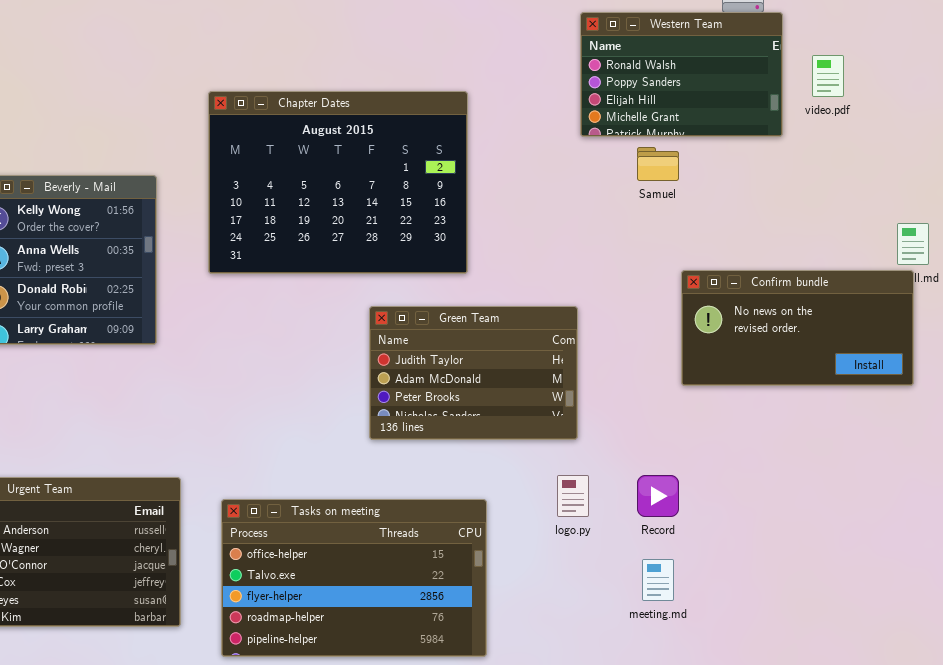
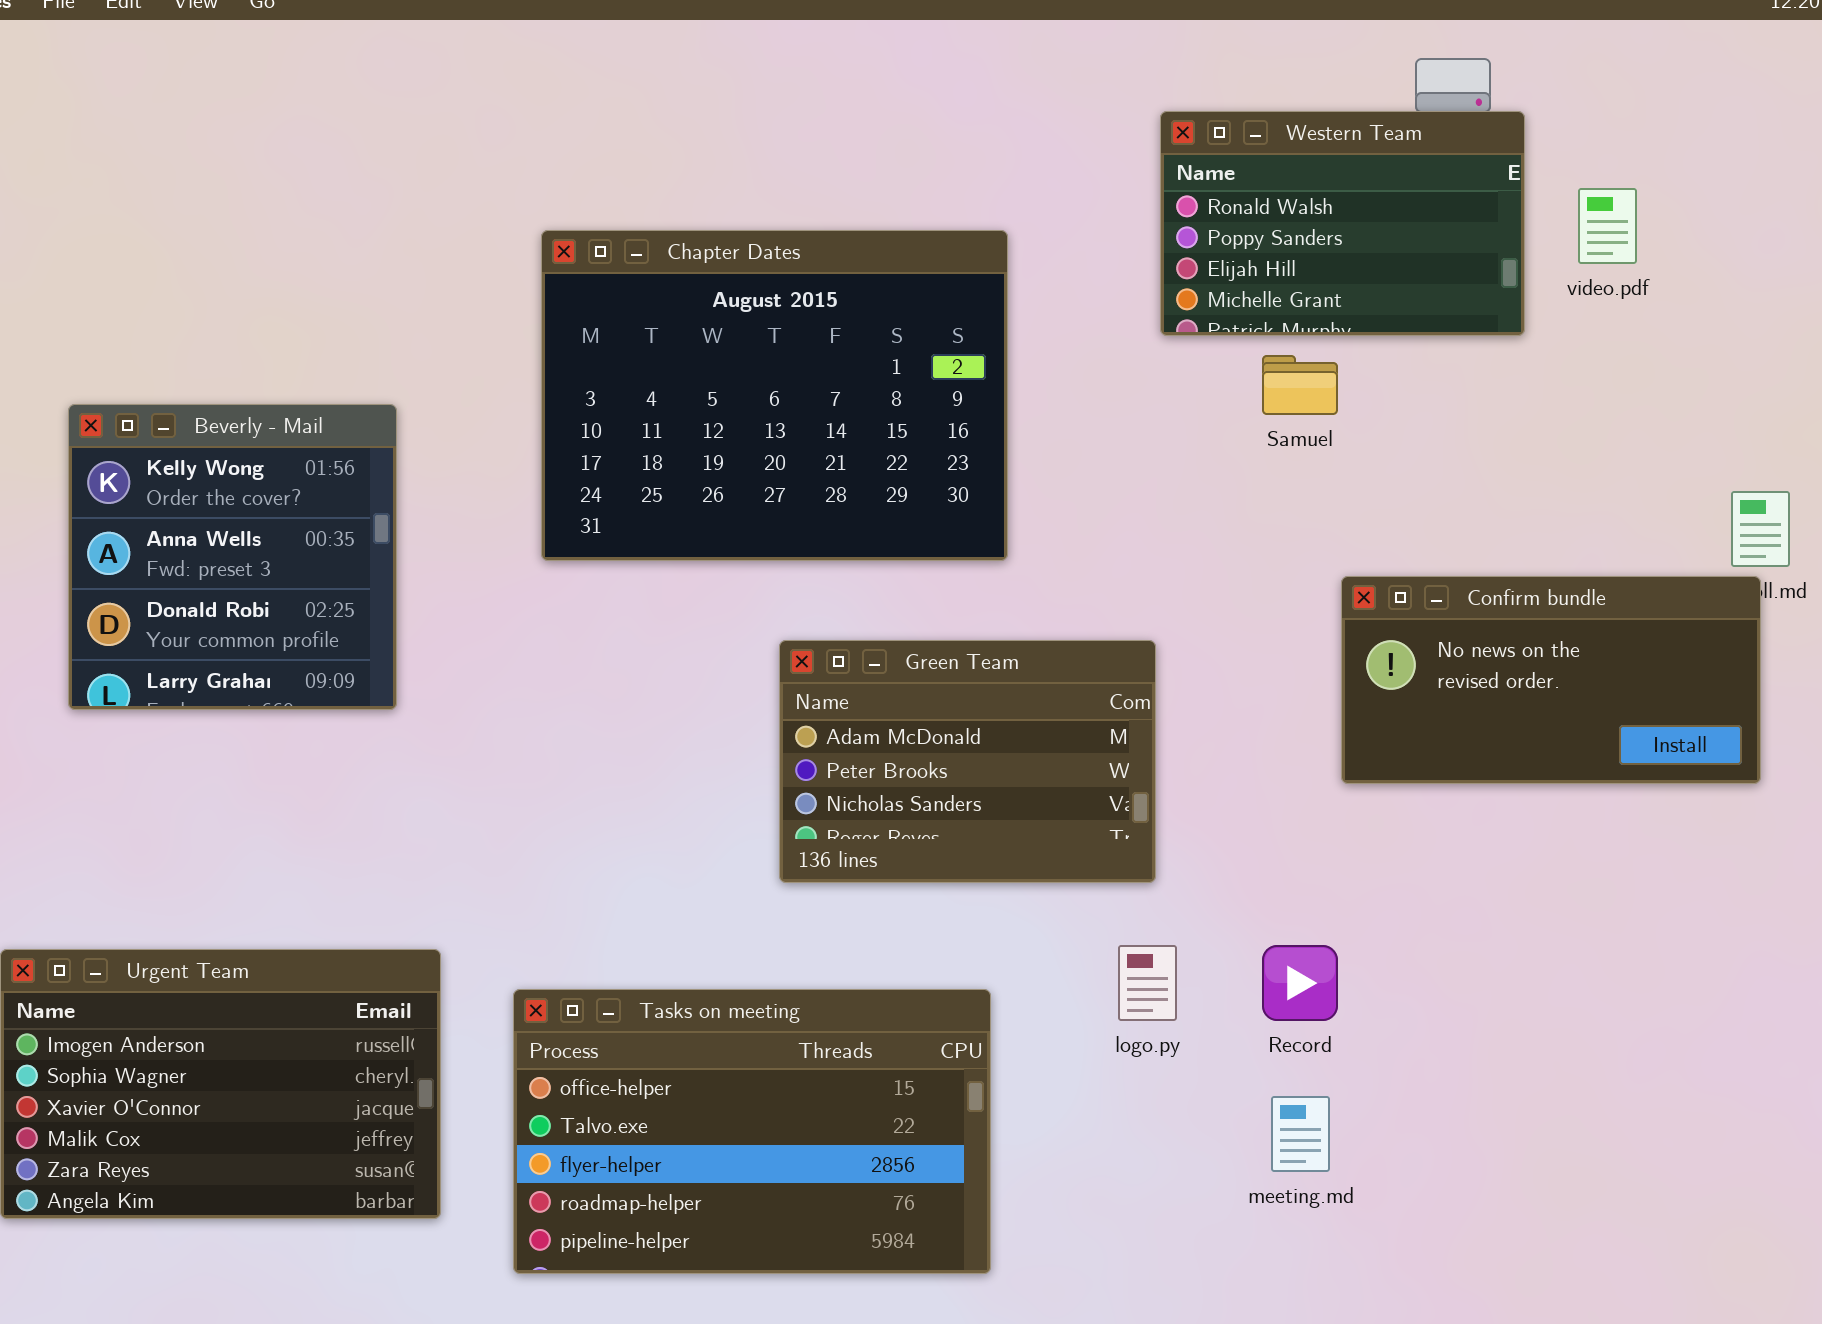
Chapter Dates: [208,91,468,274] -> [541,230,1008,561], moved
Green Team: [369,306,578,440] -> [779,640,1156,883], scrolled down 1 row

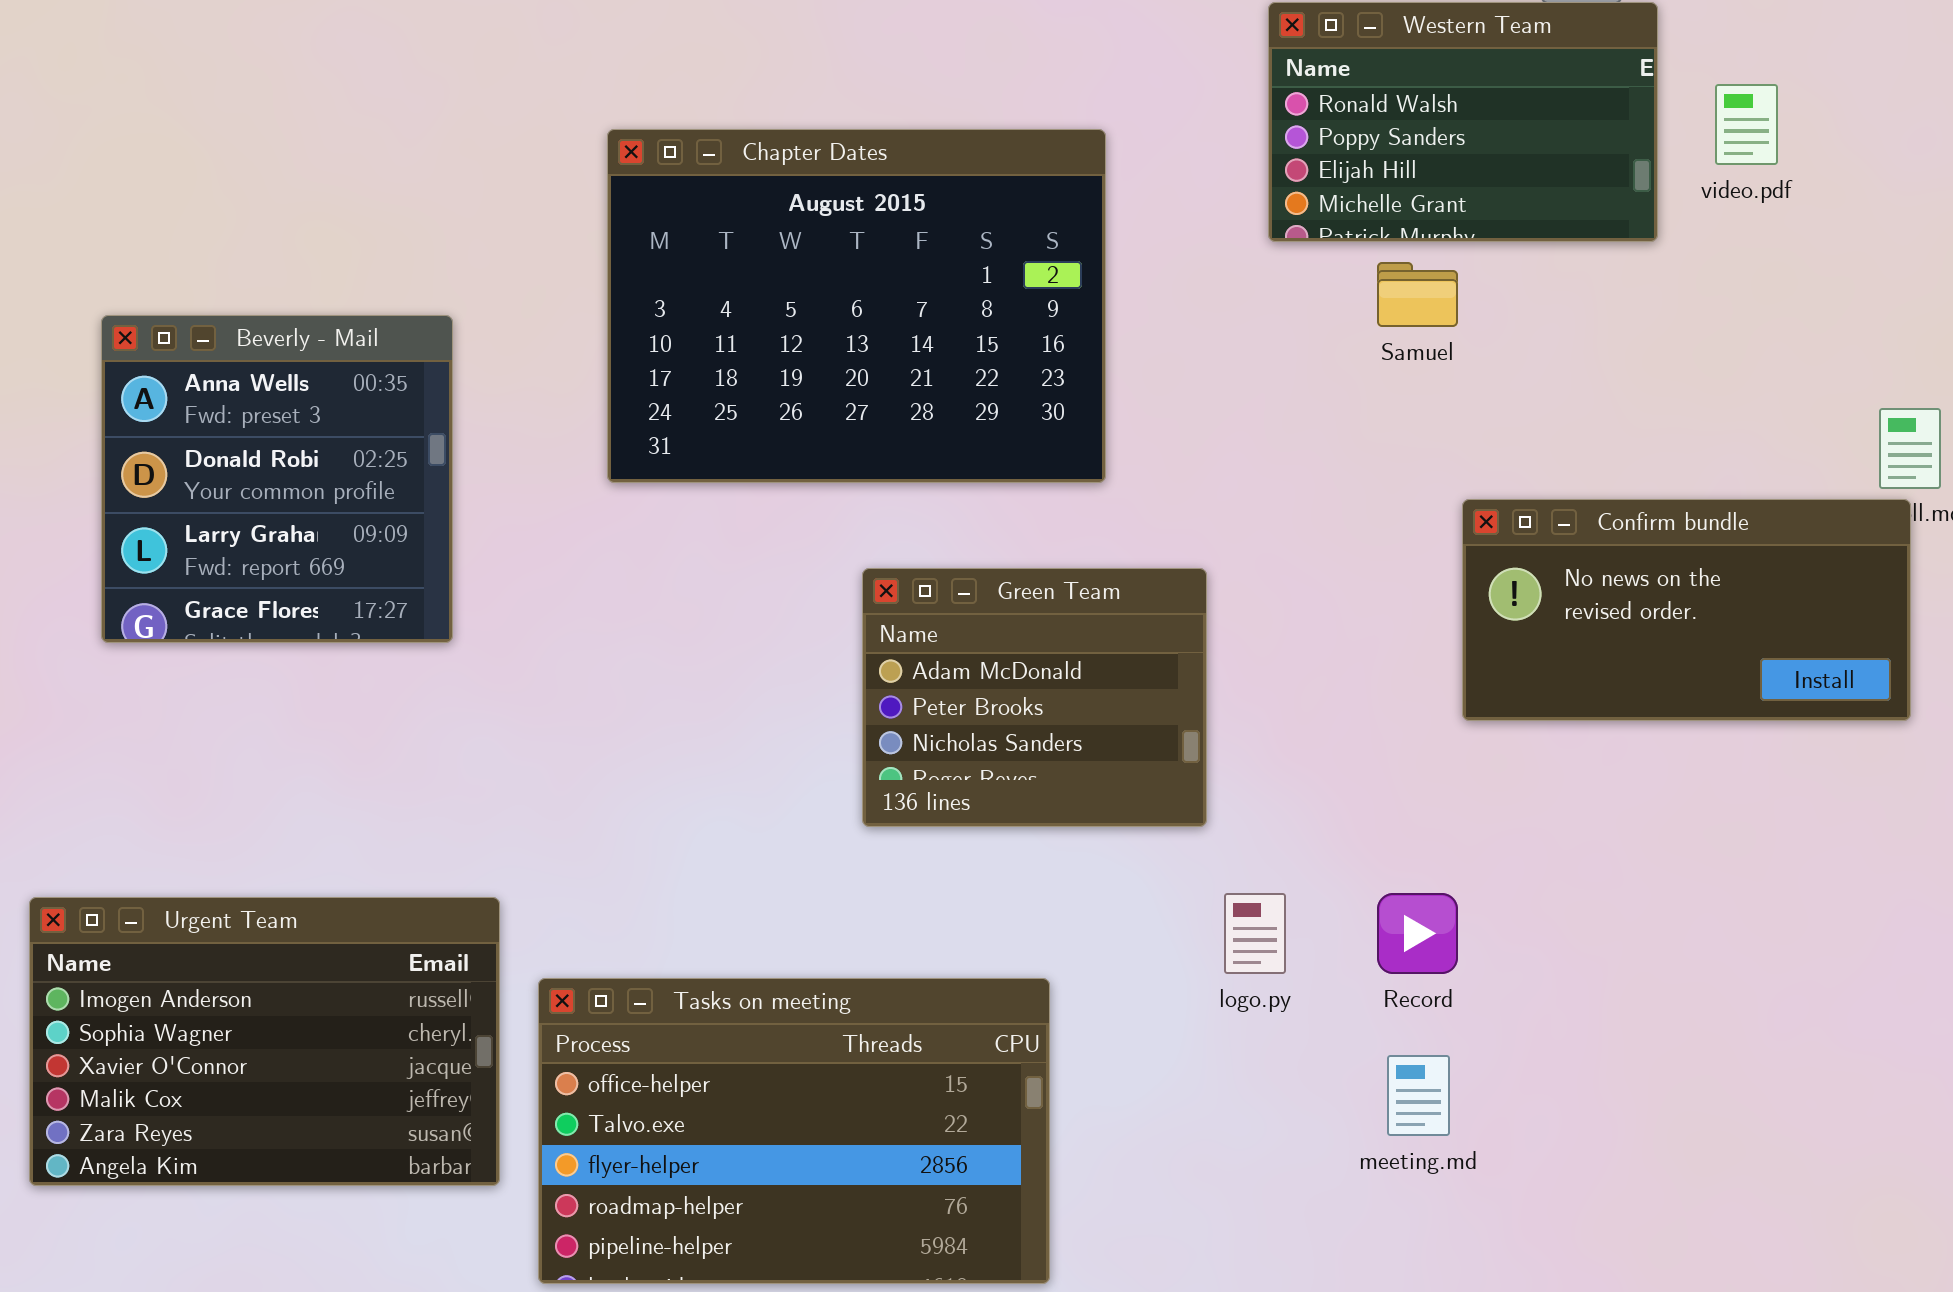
Beverly - Mail: [68,404,397,710] -> [101,315,453,643], scrolled down 1 row
Green Team: [779,640,1156,883] -> [862,568,1207,827], resized
Tasks on meeting: [513,989,991,1274] -> [538,978,1050,1284], moved

